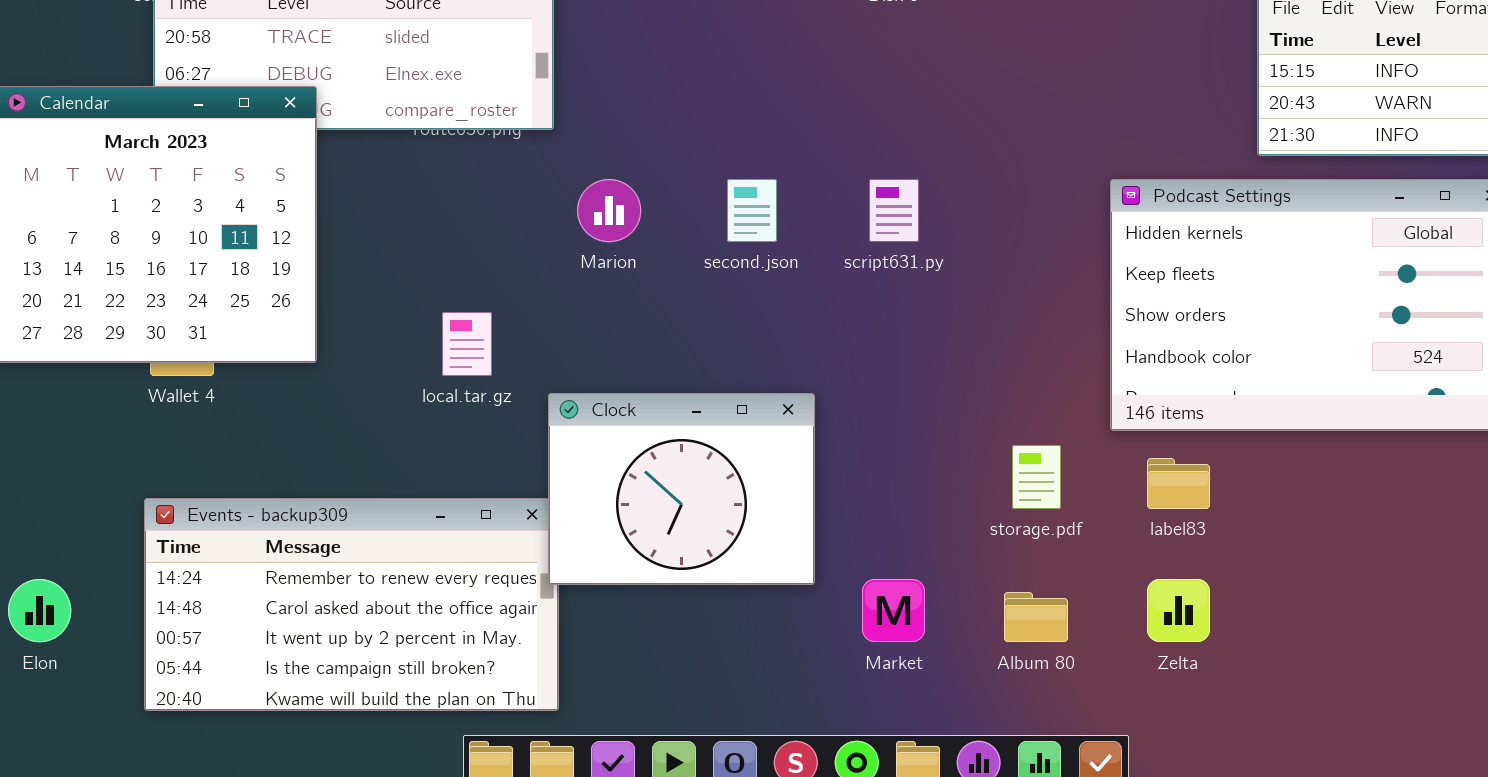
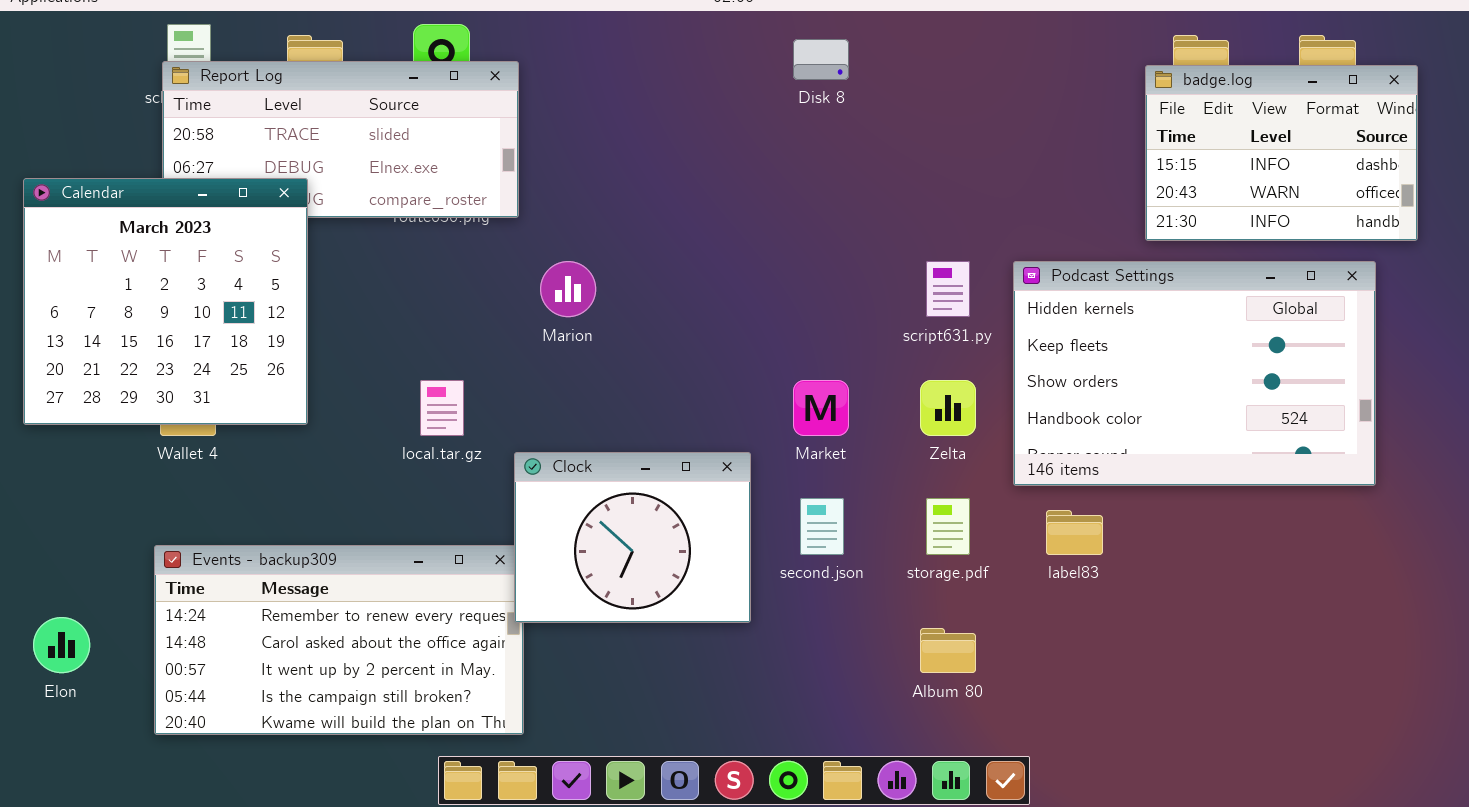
second.json: [727,179,777,242] -> [800,498,844,555], moved
script631.py: [869,179,919,242] -> [926,261,970,317], moved
Market: [862,579,925,642] -> [793,380,849,436], moved
Zelta: [1147,579,1210,642] -> [920,380,976,436], moved

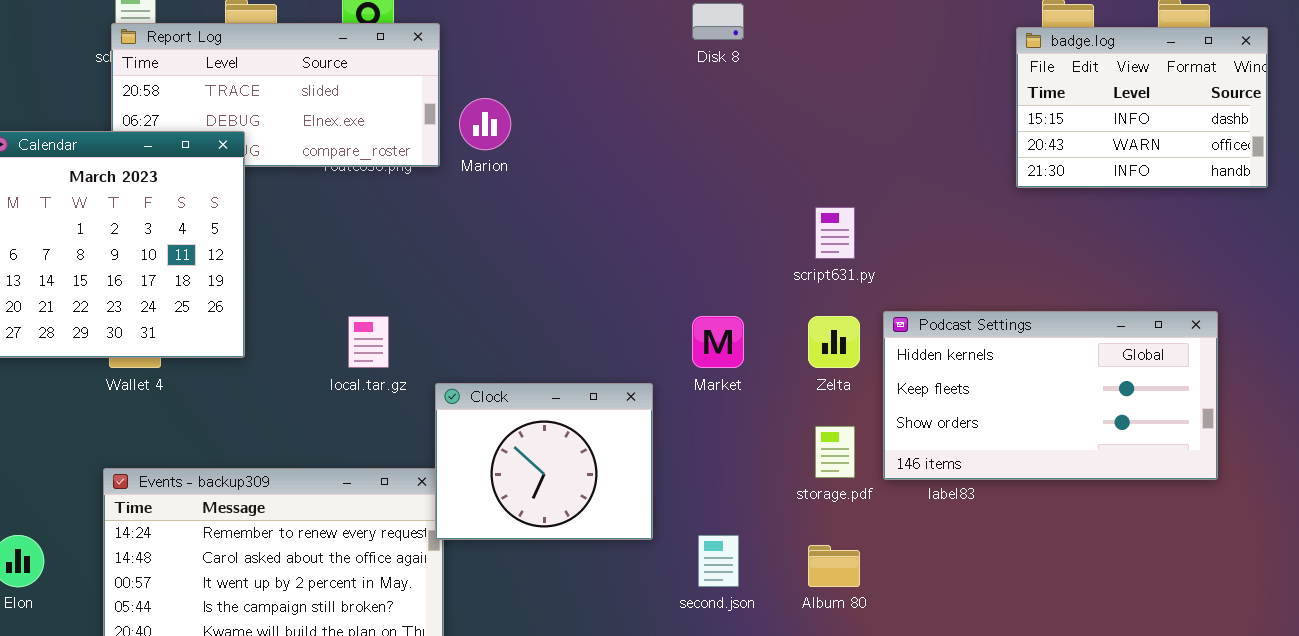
Marion: [540,261,596,317] -> [459,98,511,150], moved
Podcast Settings: [1013,261,1376,486] -> [883,311,1218,480], moved, resized
second.json: [800,498,844,555] -> [698,535,739,587], moved

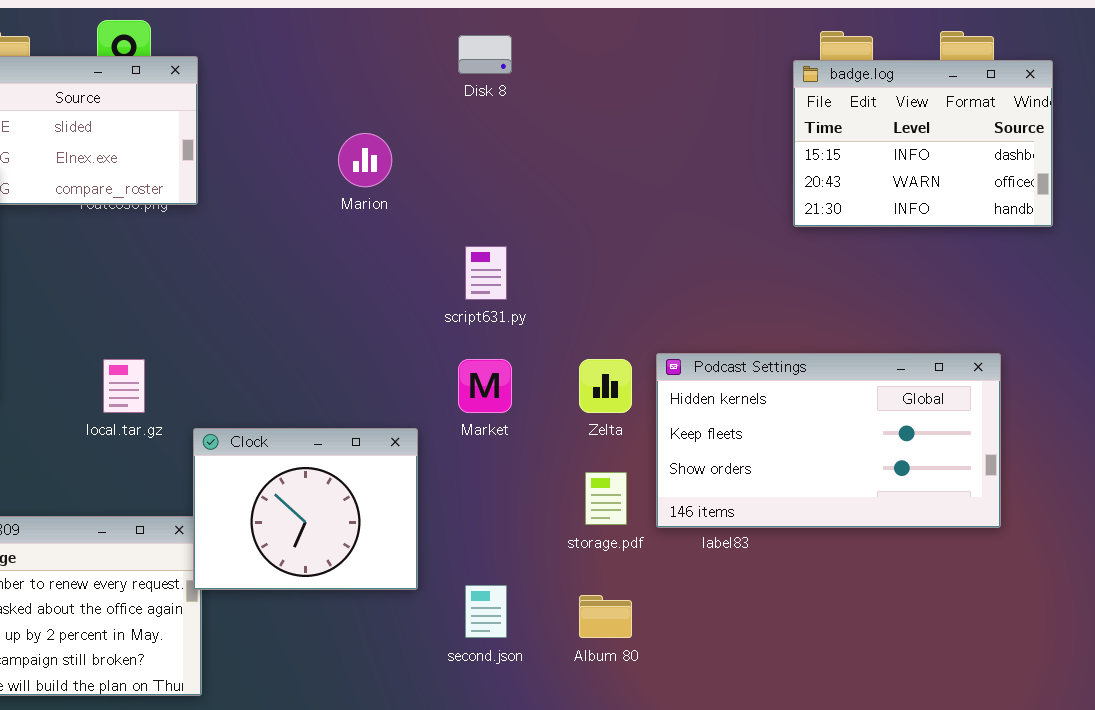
Marion: [459,98,511,150] -> [338,133,392,187], moved
script631.py: [815,207,855,259] -> [465,246,507,300], moved

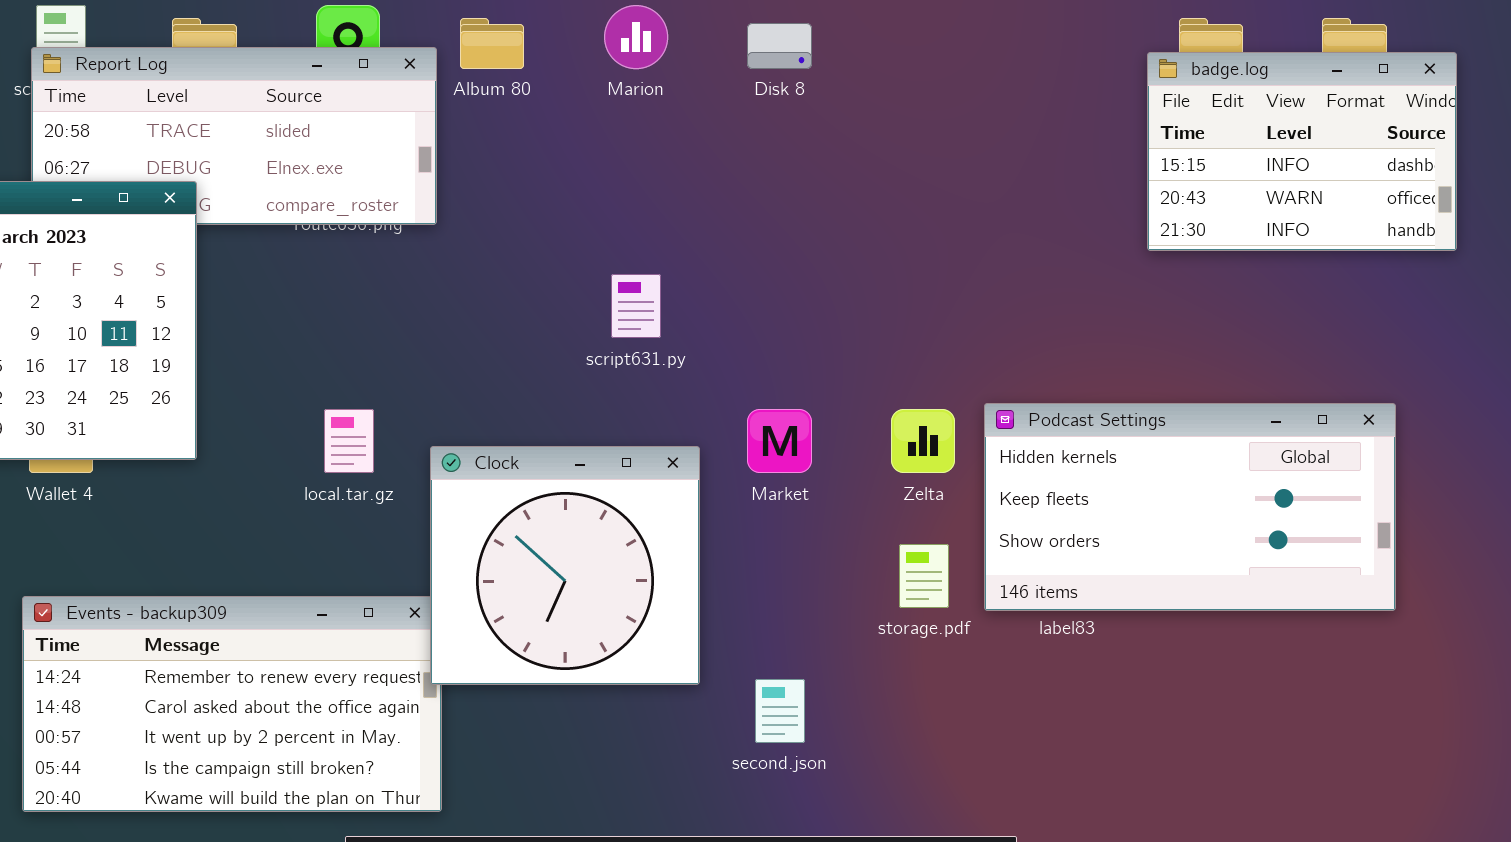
Marion: [338,133,392,187] -> [604,5,668,69], moved
script631.py: [465,246,507,300] -> [611,274,661,338], moved
Clock: [193,428,418,590] -> [430,446,700,685], resized
Album 80: [579,595,632,638] -> [460,18,524,69], moved

